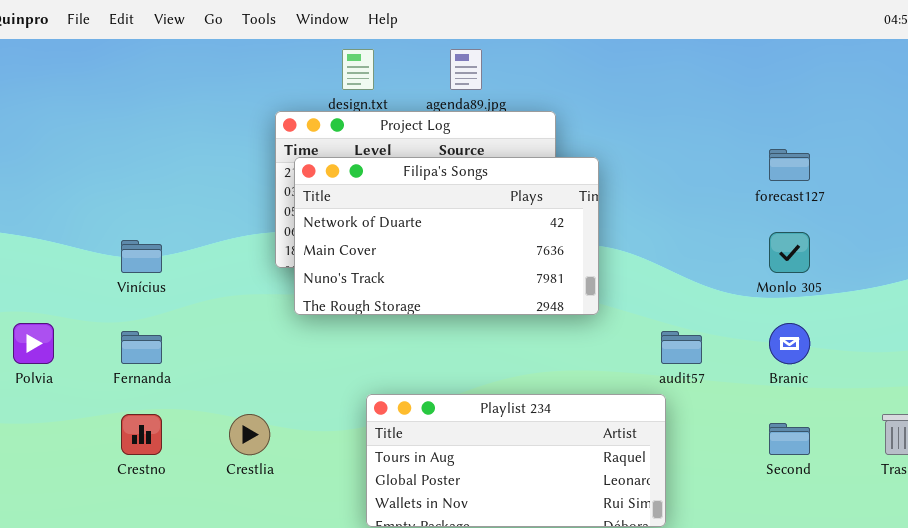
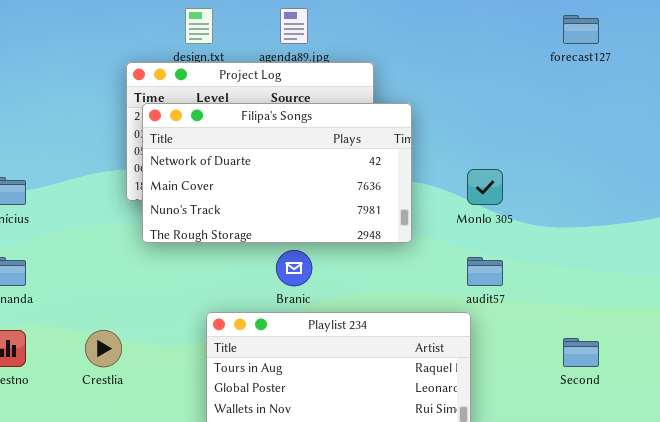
forecast127: [769,149,810,181] -> [563,15,599,44], moved
Monlo 305: [769,232,810,273] -> [467,169,503,205], moved
Branic: [769,323,810,364] -> [276,250,312,286], moved

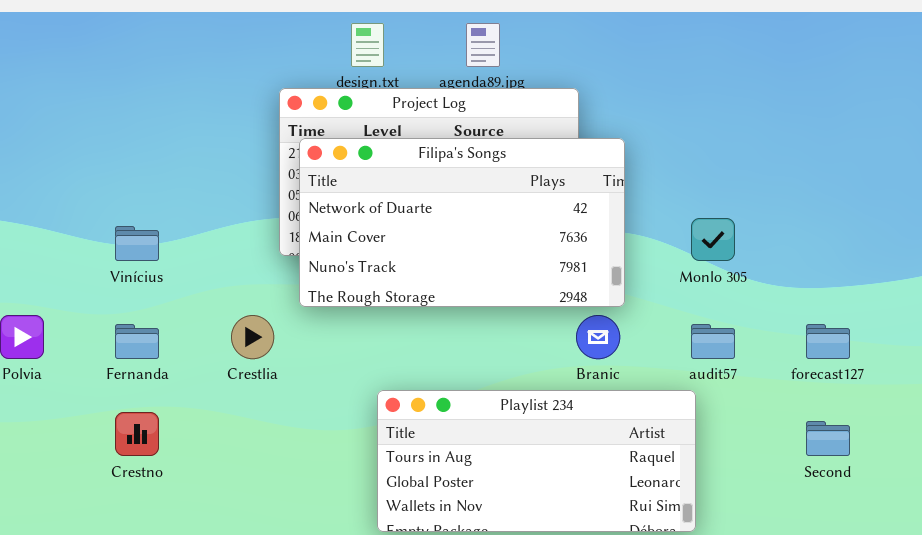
forecast127: [563,15,599,44] -> [806,324,850,359], moved
Branic: [276,250,312,286] -> [576,315,620,359], moved
Crestlia: [85,330,122,367] -> [231,315,274,359], moved

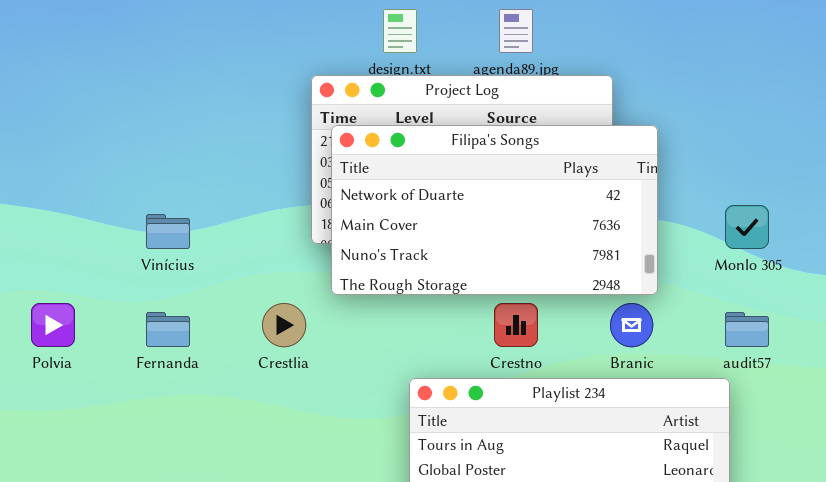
Crestno: [115,412,159,456] -> [494,303,538,347], moved

